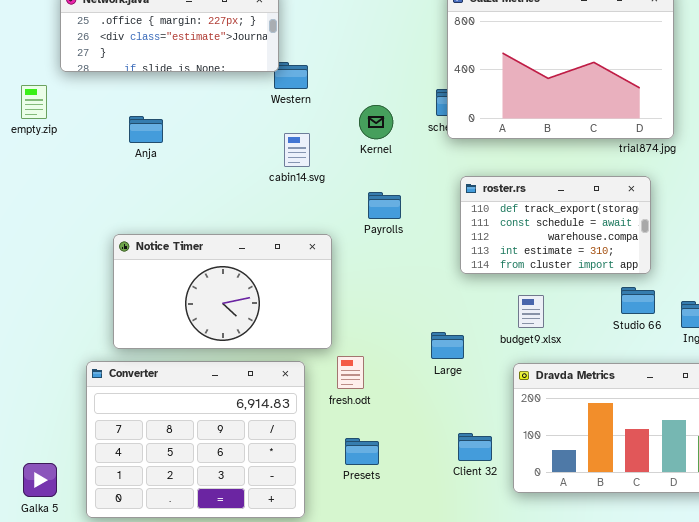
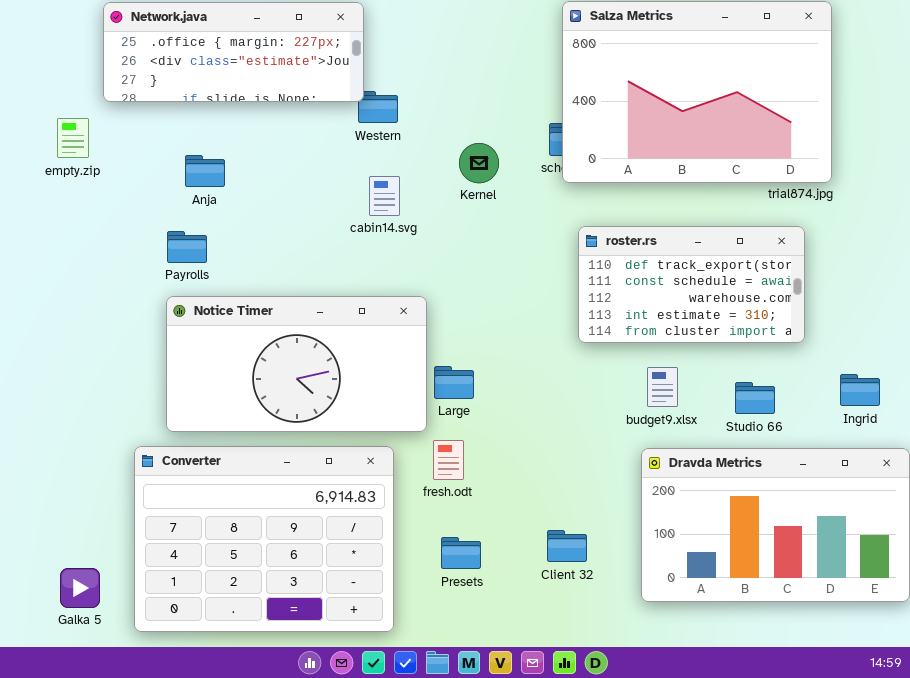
Payrolls: [368,192,401,219] -> [167,231,207,263], moved
Studio 66: [621,287,655,314] -> [735,382,775,414], moved
Large: [431,332,464,359] -> [434,366,474,399], moved
Client 32: [458,433,492,461] -> [547,530,587,562], moved

